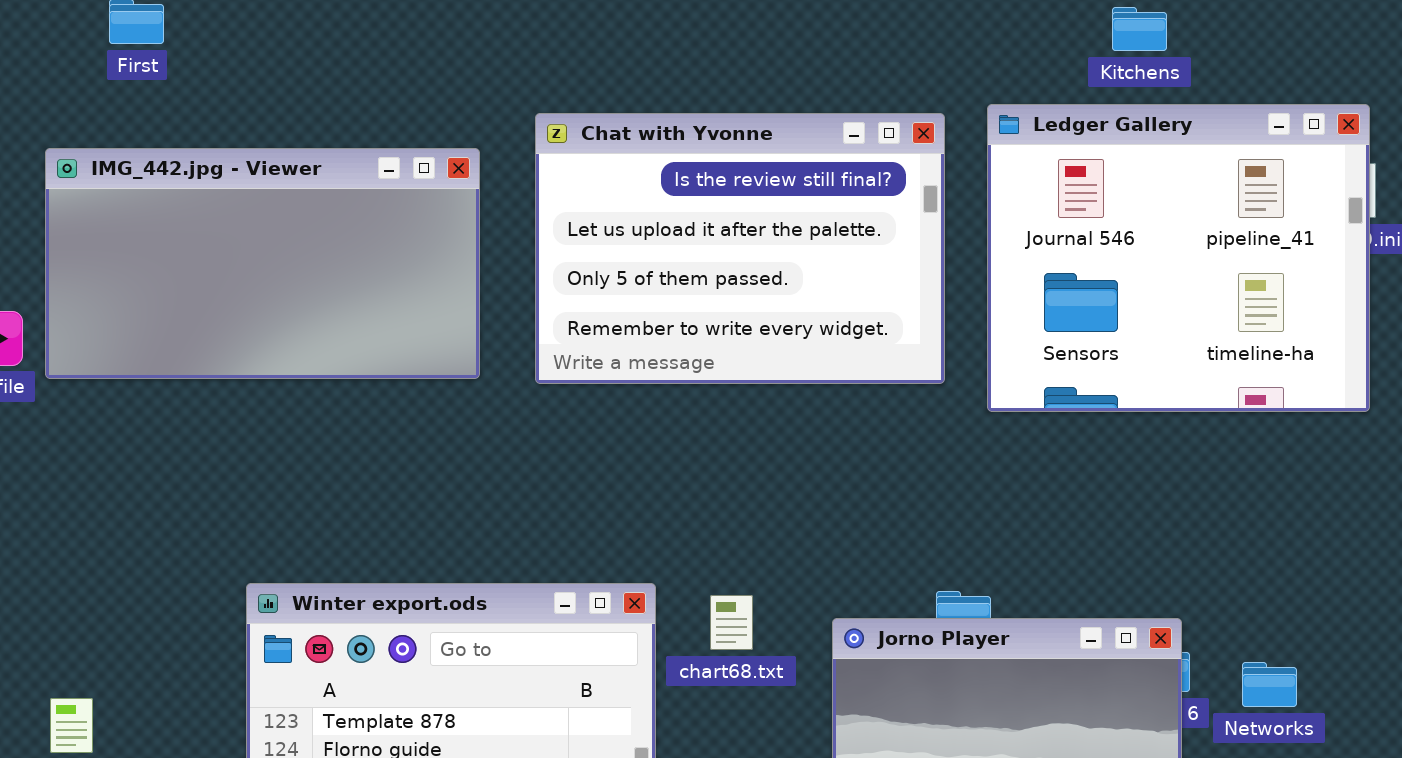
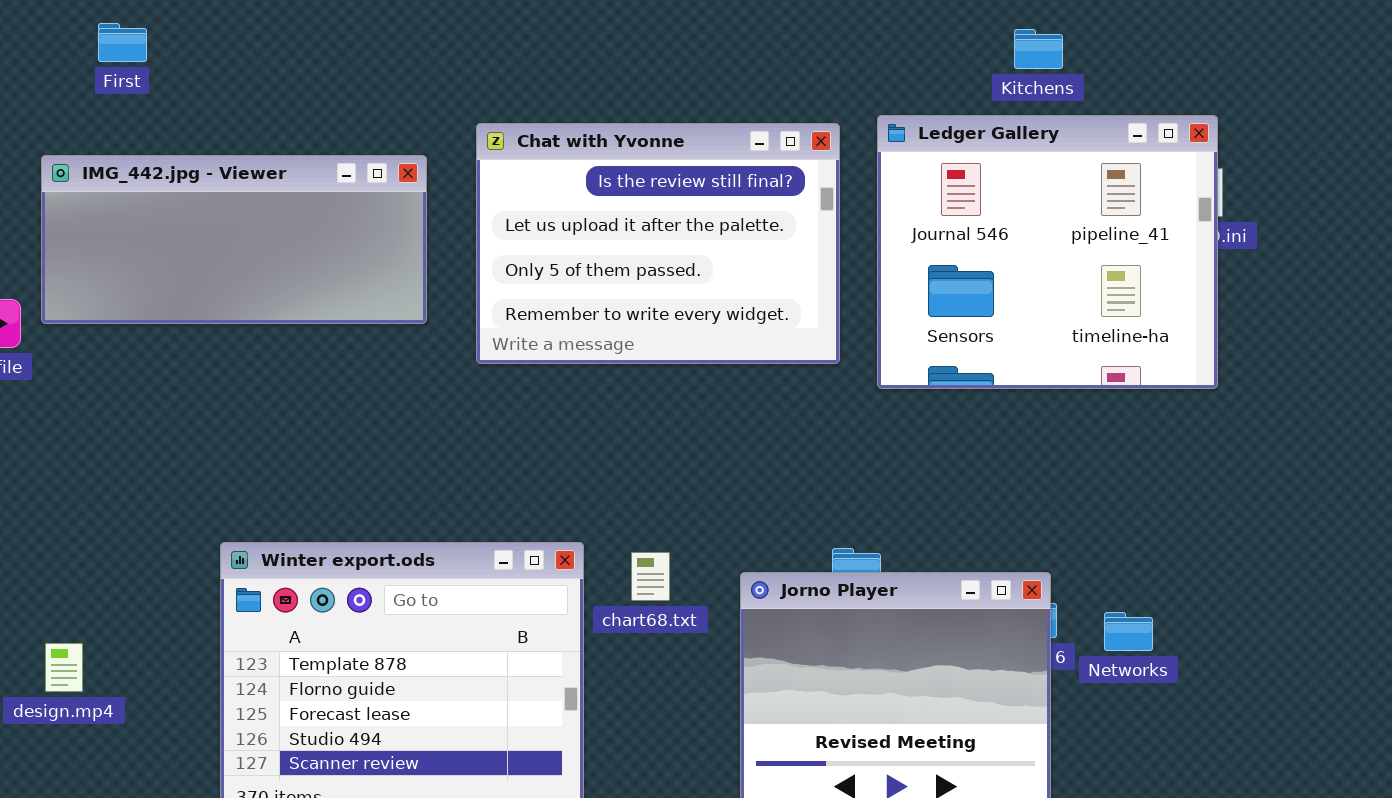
Kitchens: [1112,7,1167,51] -> [1014,29,1063,69], moved
IMG_442.jpg - Viewer: [45,148,480,379] -> [41,155,427,324], resized

